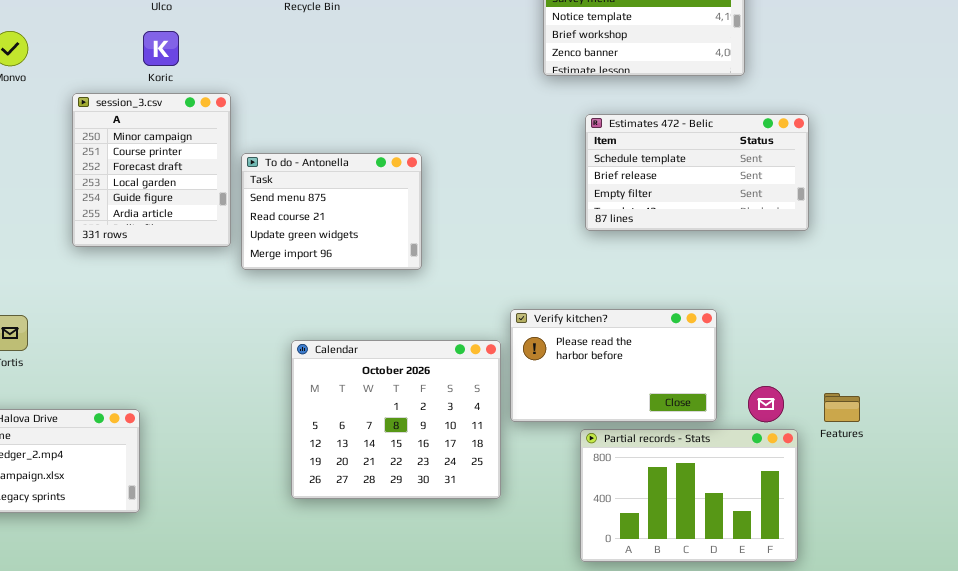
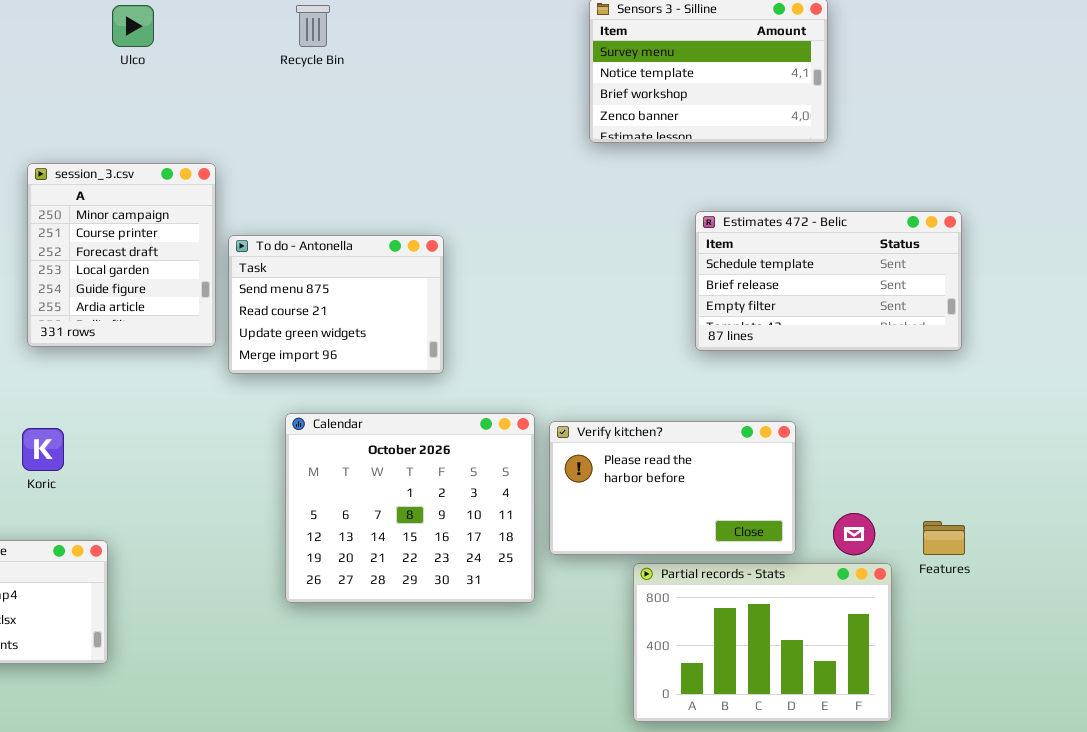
Koric: [143,31,179,66] -> [22,428,64,471], moved
Estimates 472 - Belic: [585,114,809,231] -> [695,211,962,351], moved
Calendar: [291,340,501,499] -> [285,413,535,603], moved

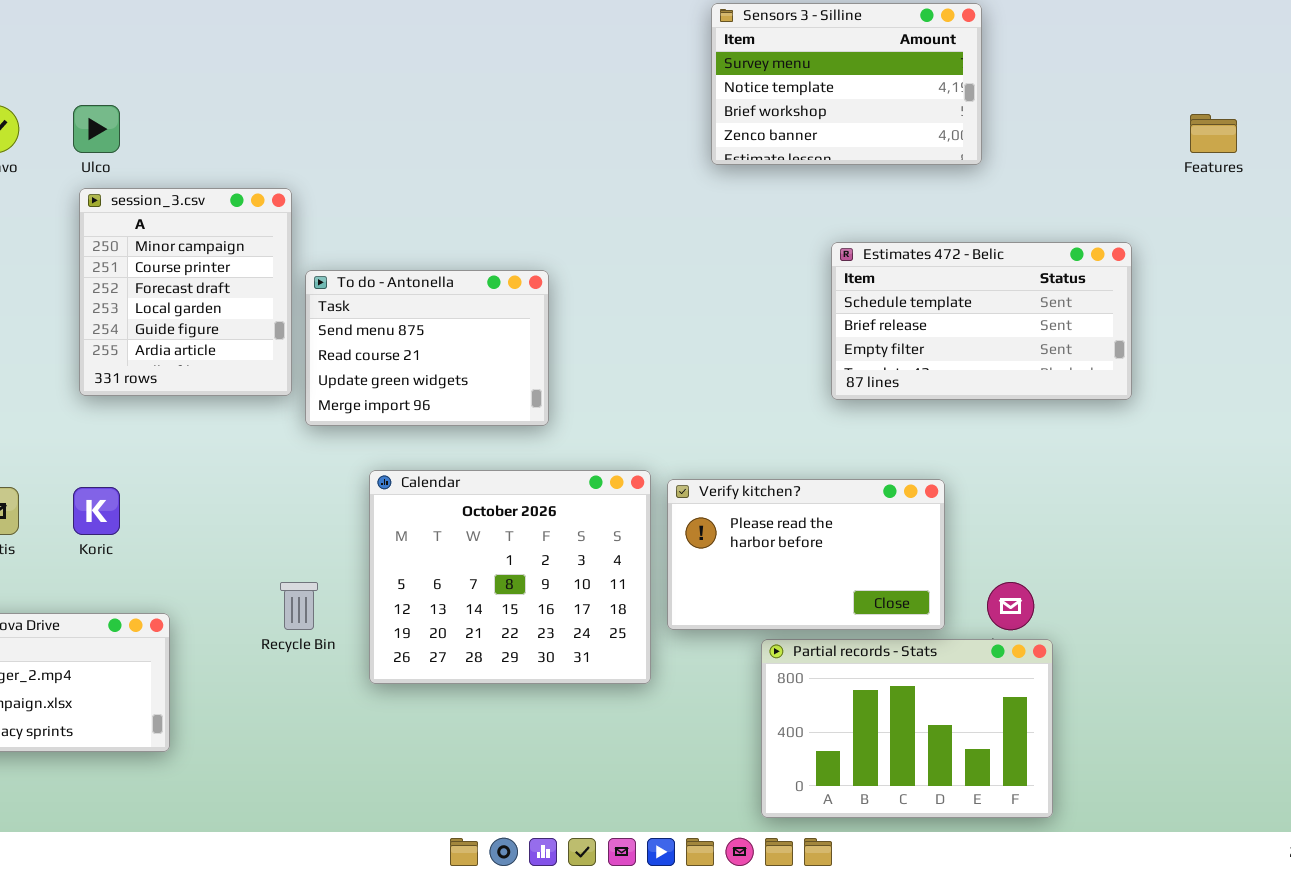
Ulco: [112,5,154,47] -> [73,105,120,153], moved
Recycle Bin: [296,5,330,47] -> [280,582,318,630], moved
Features: [923,521,965,555] -> [1190,114,1237,153], moved

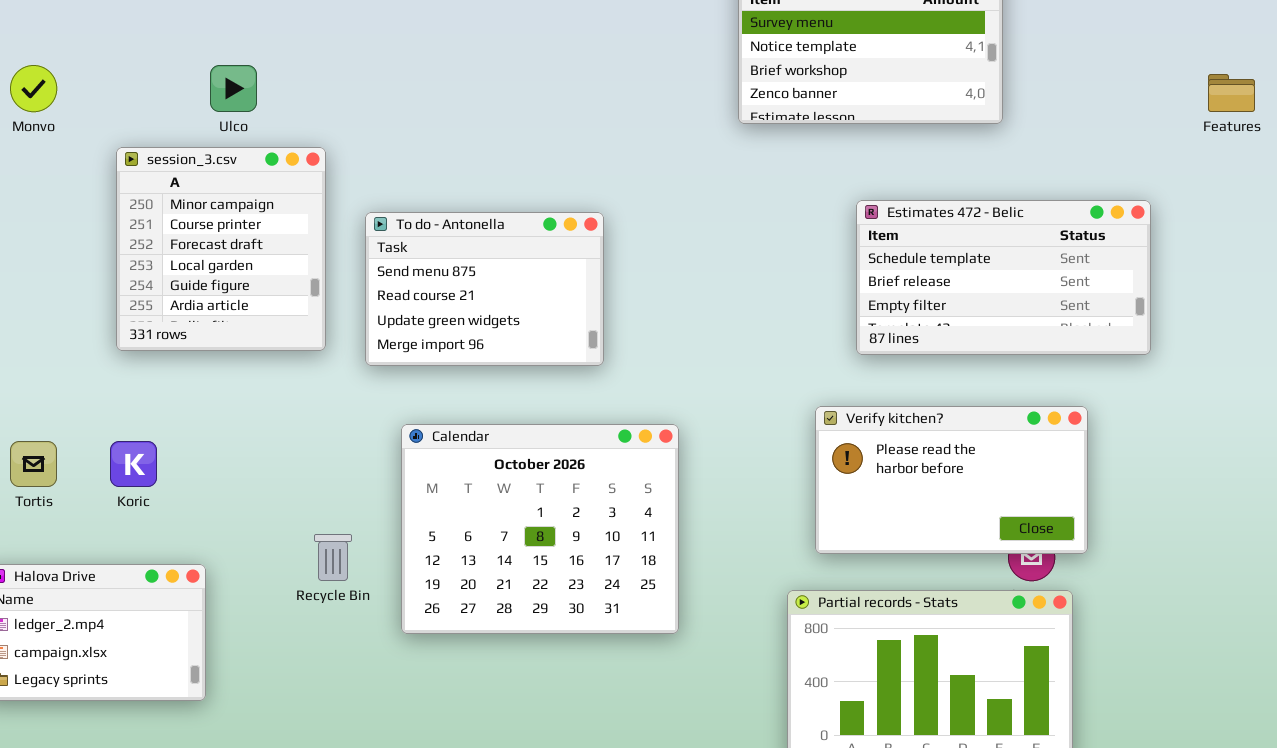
Ulco: [73,105,120,153] -> [210,65,257,112], moved
To do - Antonella: [305,270,549,426] -> [365,212,604,366], moved
Verify kitchen?: [667,479,945,630] -> [815,406,1088,554], moved

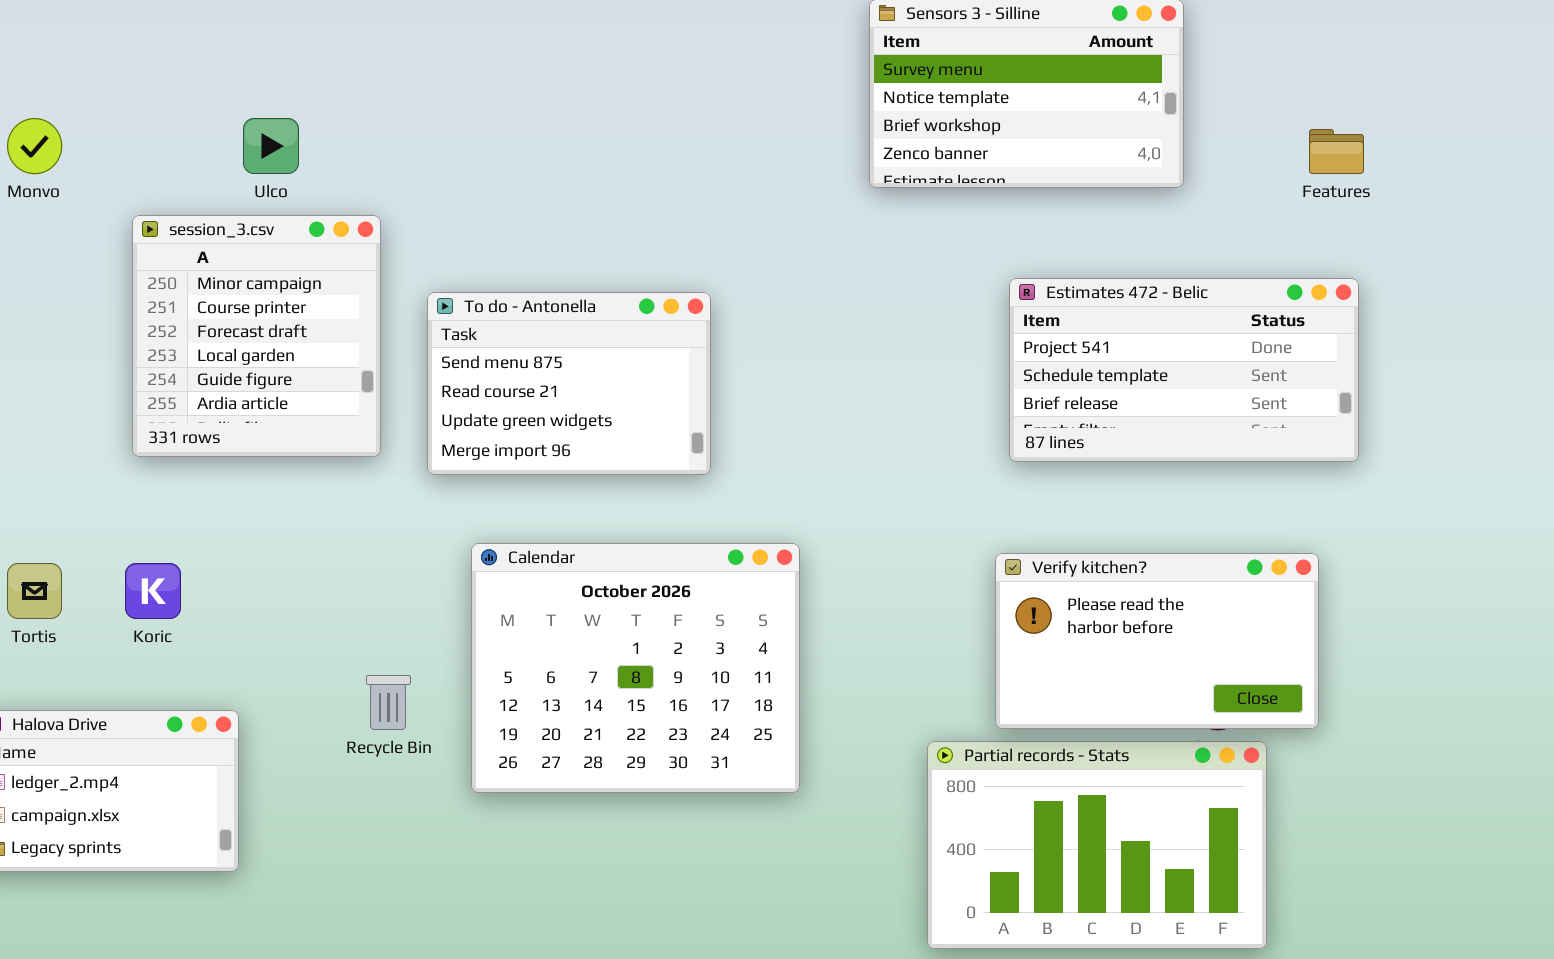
Features: [1208,74,1255,112] -> [1309,129,1364,174], moved
Estimates 472 - Belic: [856,200,1151,355] -> [1009,278,1359,462], scrolled up 1 row
Verify kitchen?: [815,406,1088,554] -> [995,553,1319,729], moved

